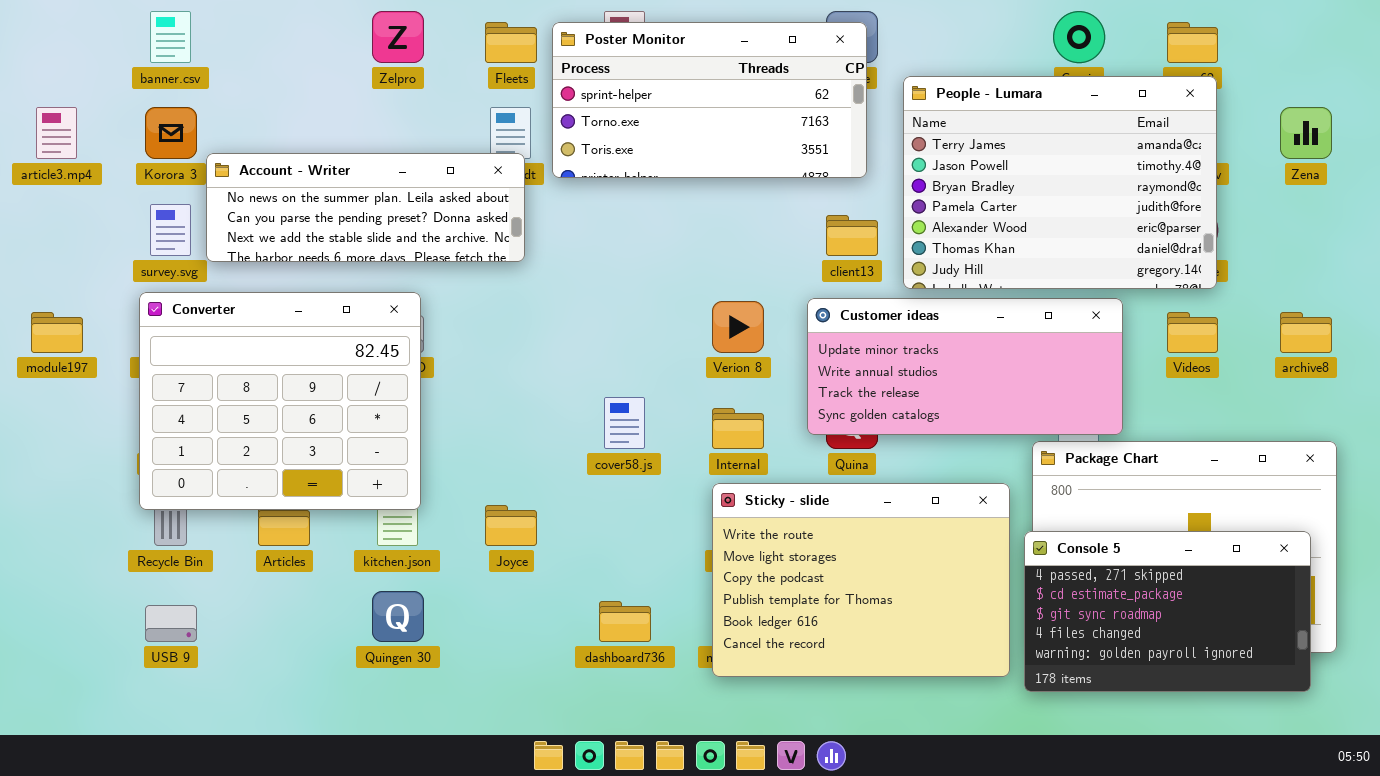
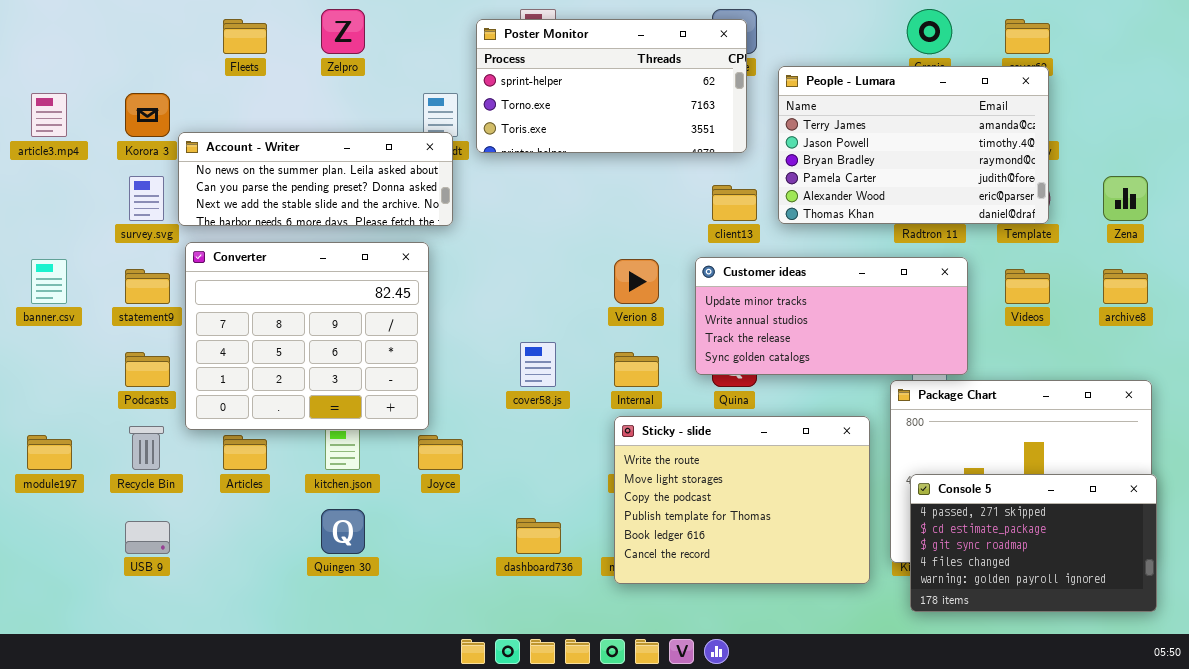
banner.csv: [150,11,191,63] -> [31,259,67,304], moved
Fleets: [485,22,537,63] -> [223,19,267,54], moved
People - Lumara: [903,76,1217,289] -> [778,66,1049,224], resized
Zena: [1280,107,1332,159] -> [1103,176,1148,221], moved
Converter: [139,292,421,510] -> [185,242,429,430], moved
module197: [31,312,83,353] -> [27,435,72,470], moved
Console 5: [1024,531,1311,692] -> [910,474,1157,612], moved

